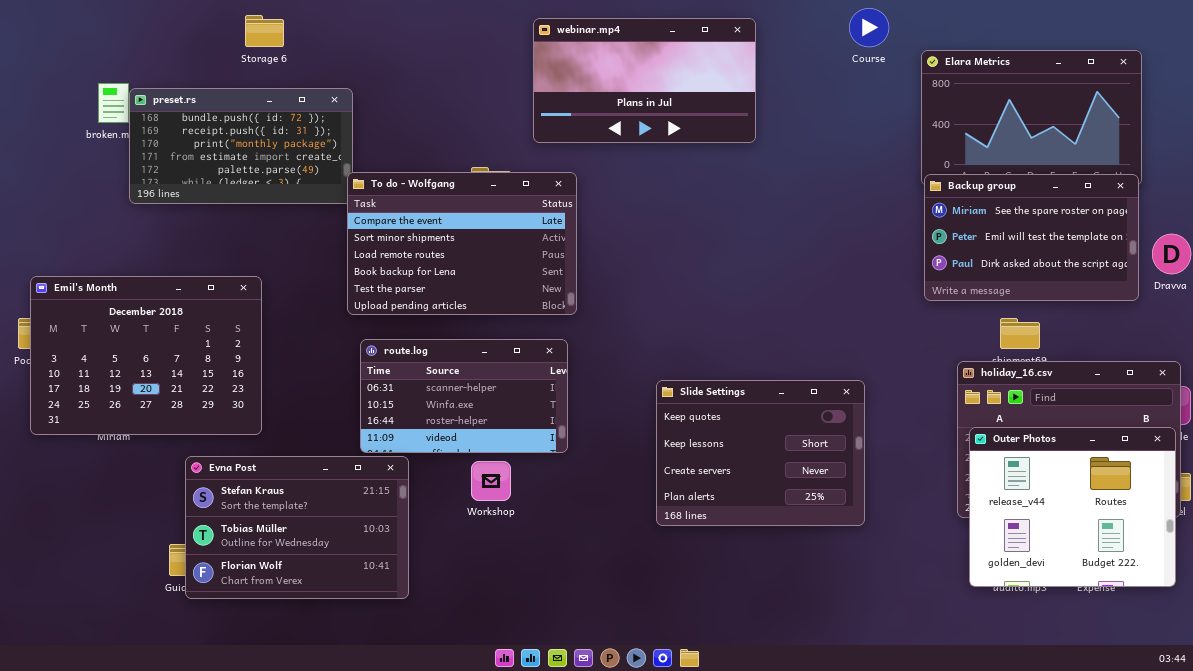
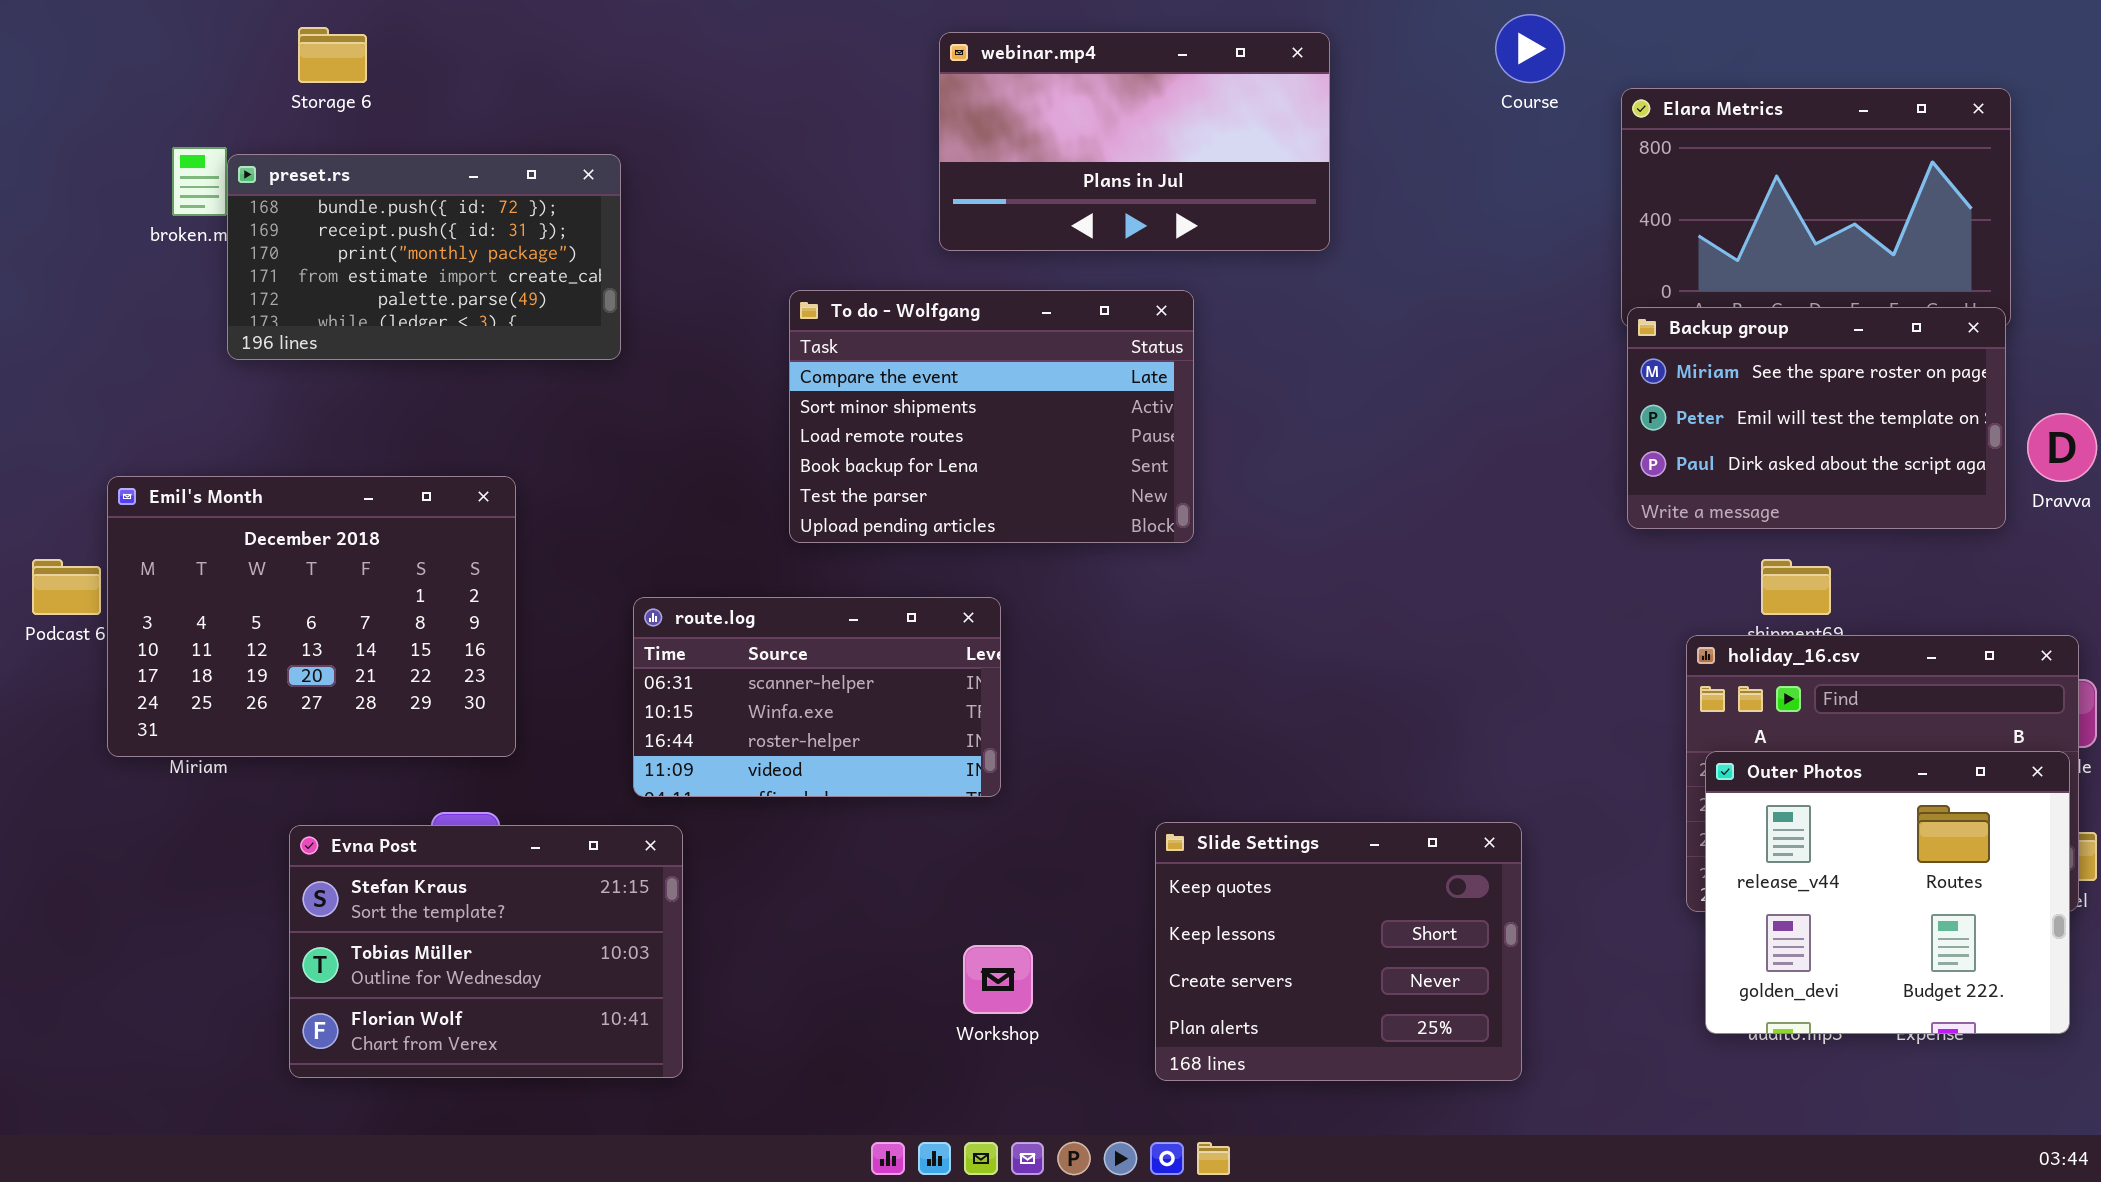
Storage 6: [245,15,284,47] -> [298,27,367,83], moved
To do - Wolfgang: [347,172,577,315] -> [789,290,1194,543], moved
Emil's Month: [30,276,262,435] -> [107,476,516,757], moved
Slide Settings: [656,380,865,526] -> [1155,822,1522,1081], moved
Evna Post: [185,456,409,599] -> [289,825,683,1078], moved
Workshop: [471,461,511,501] -> [963,945,1033,1014], moved

